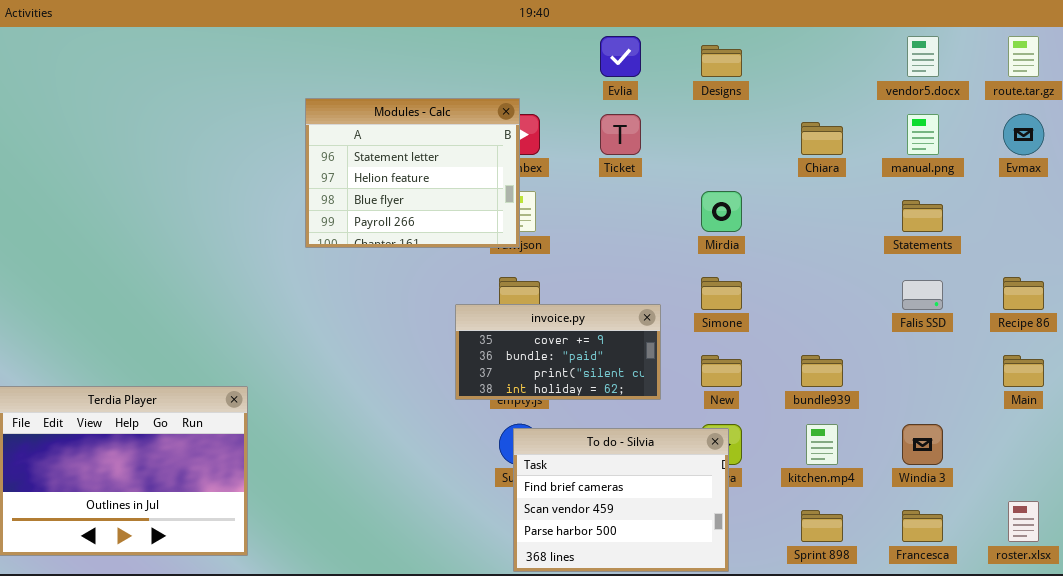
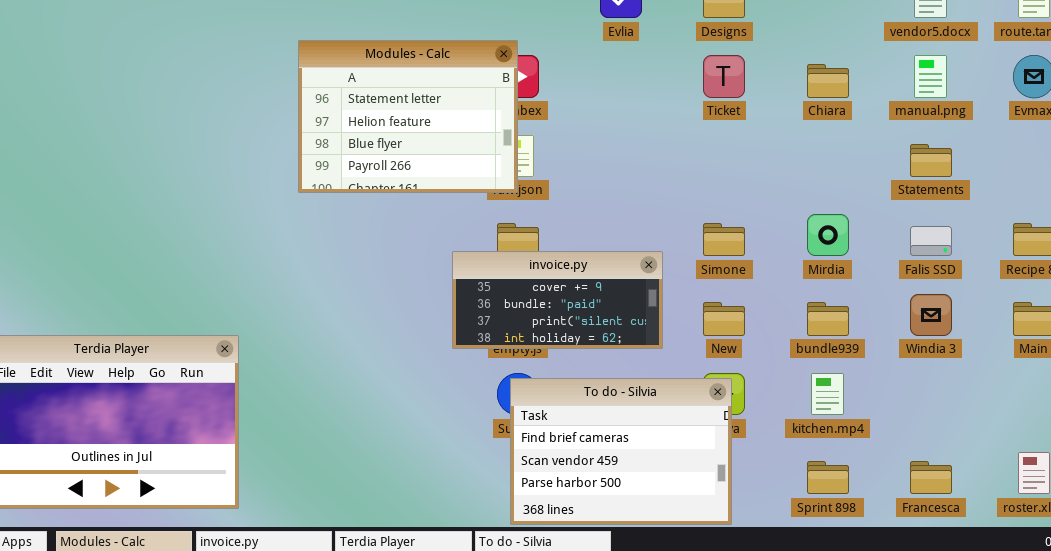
Ticket: [600,114,641,155] -> [703,55,745,98], moved
Mirdia: [701,191,742,232] -> [807,214,849,256], moved
Windia 3: [902,424,943,465] -> [910,294,952,336], moved

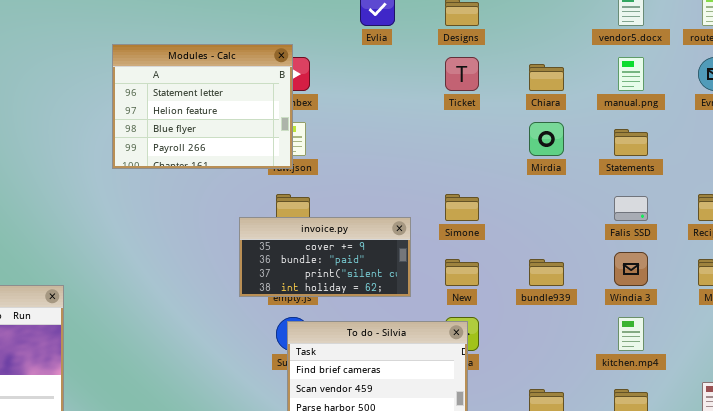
Mirdia: [807,214,849,256] -> [529,122,564,156], moved
kitchen.mp4: [811,373,844,415] -> [618,317,644,351], moved

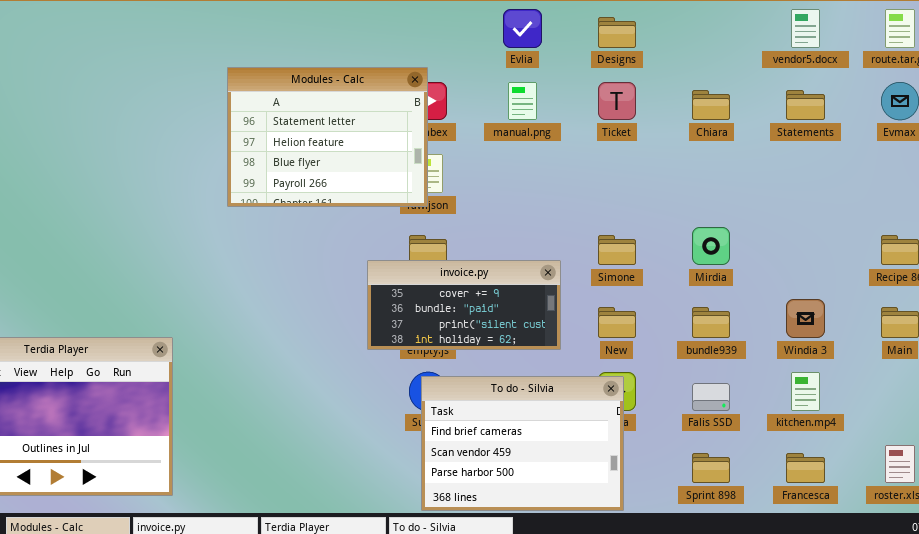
manual.png: [618,57,644,91] -> [508,82,537,120], moved
Mirdia: [529,122,564,156] -> [692,227,730,265], moved
Statements: [614,129,648,156] -> [786,90,825,120], moved
Falis SSD: [614,196,648,221] -> [692,383,730,411], moved

